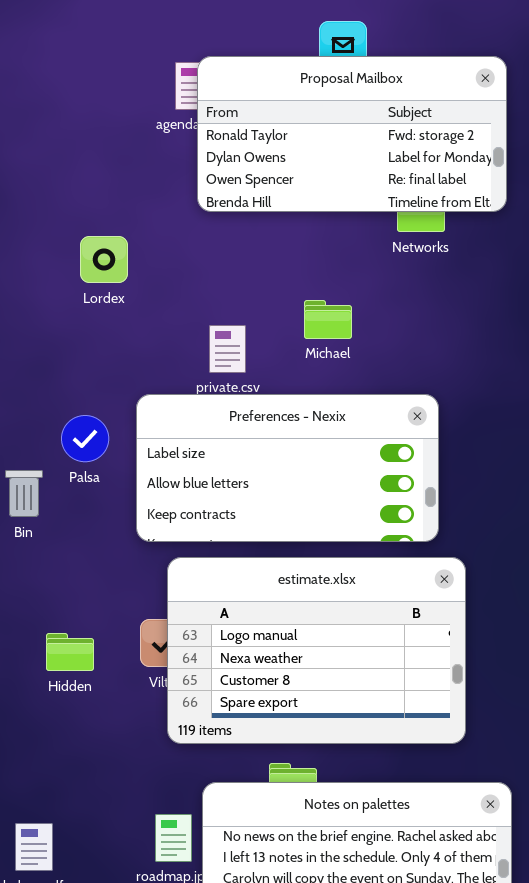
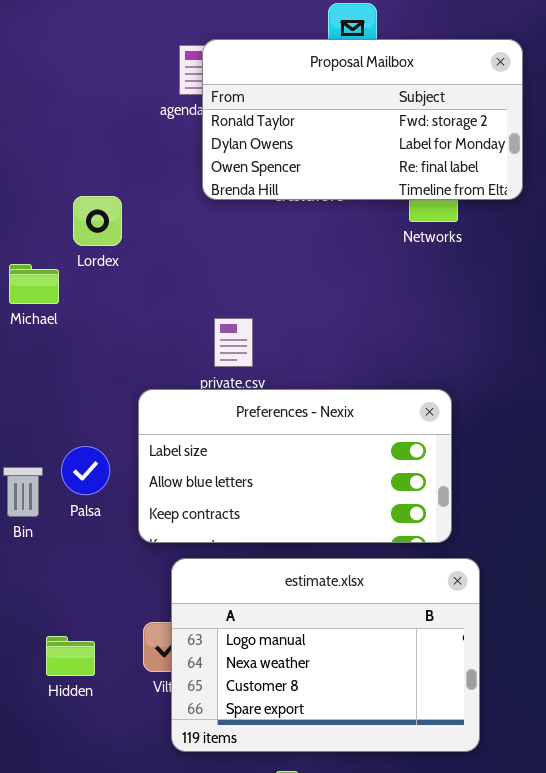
Lordex: [80,236,128,283] -> [73,196,122,246], moved
Michael: [304,300,352,339] -> [9,264,59,304], moved
Palsa: [61,415,109,462] -> [61,446,110,495], moved

